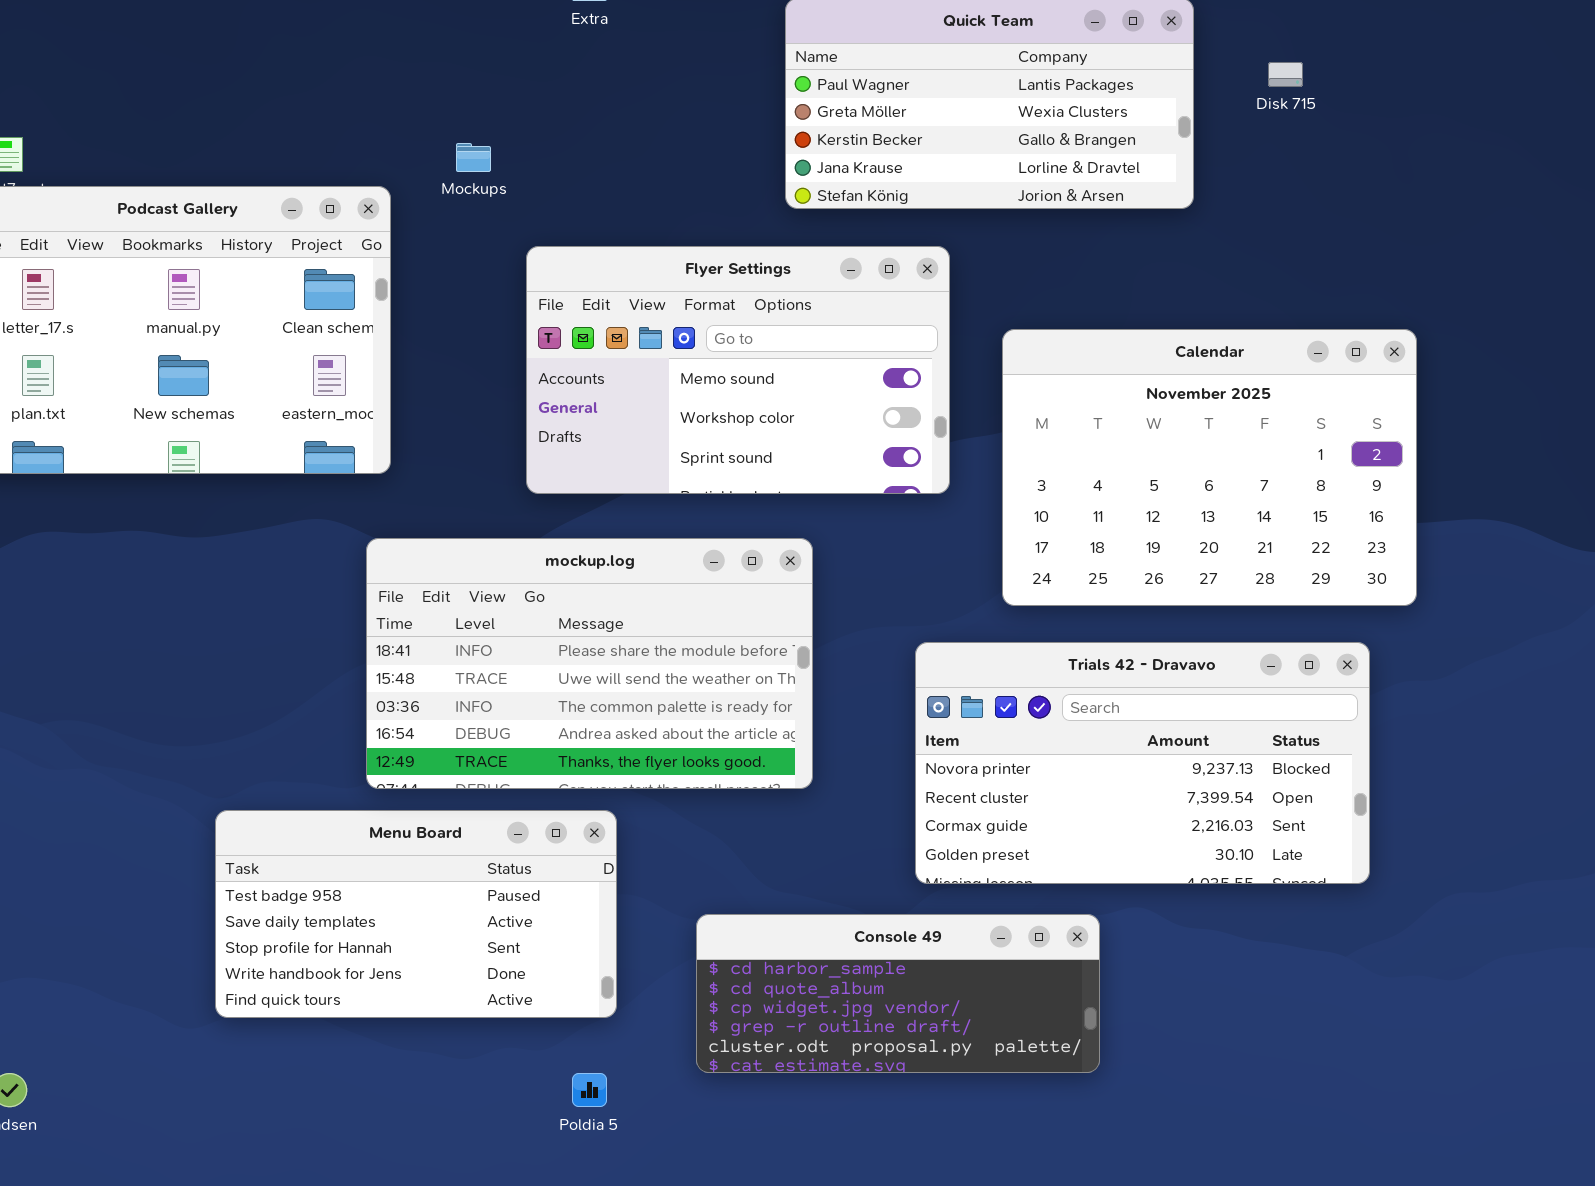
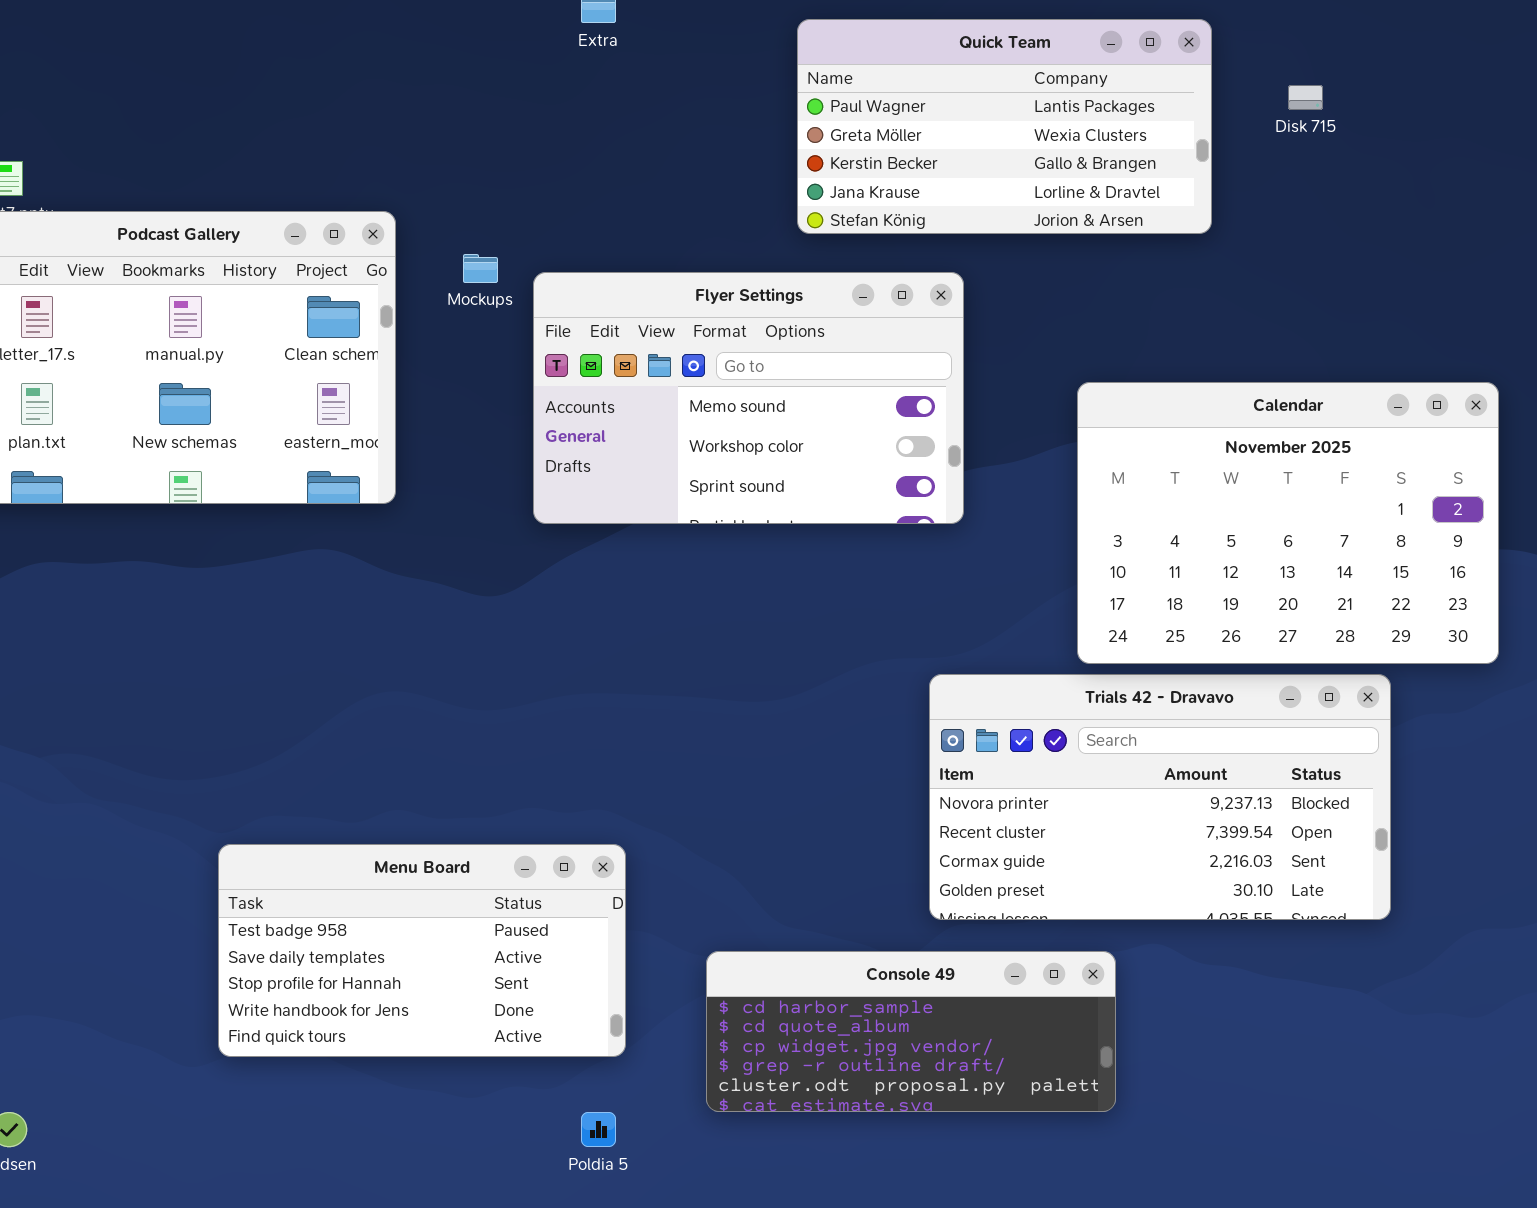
Mockups: [456,143,491,172] -> [463,254,498,283], moved
Calendar: [1002,329,1417,606] -> [1077,382,1499,664], moved
mockup.log: [366,538,813,789] -> none, closed

